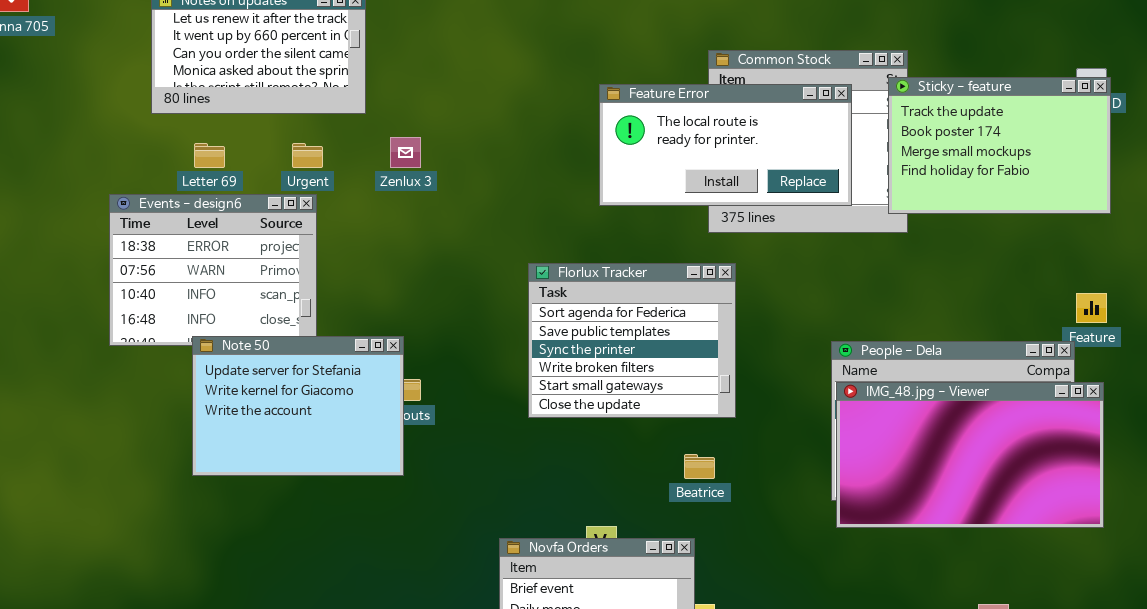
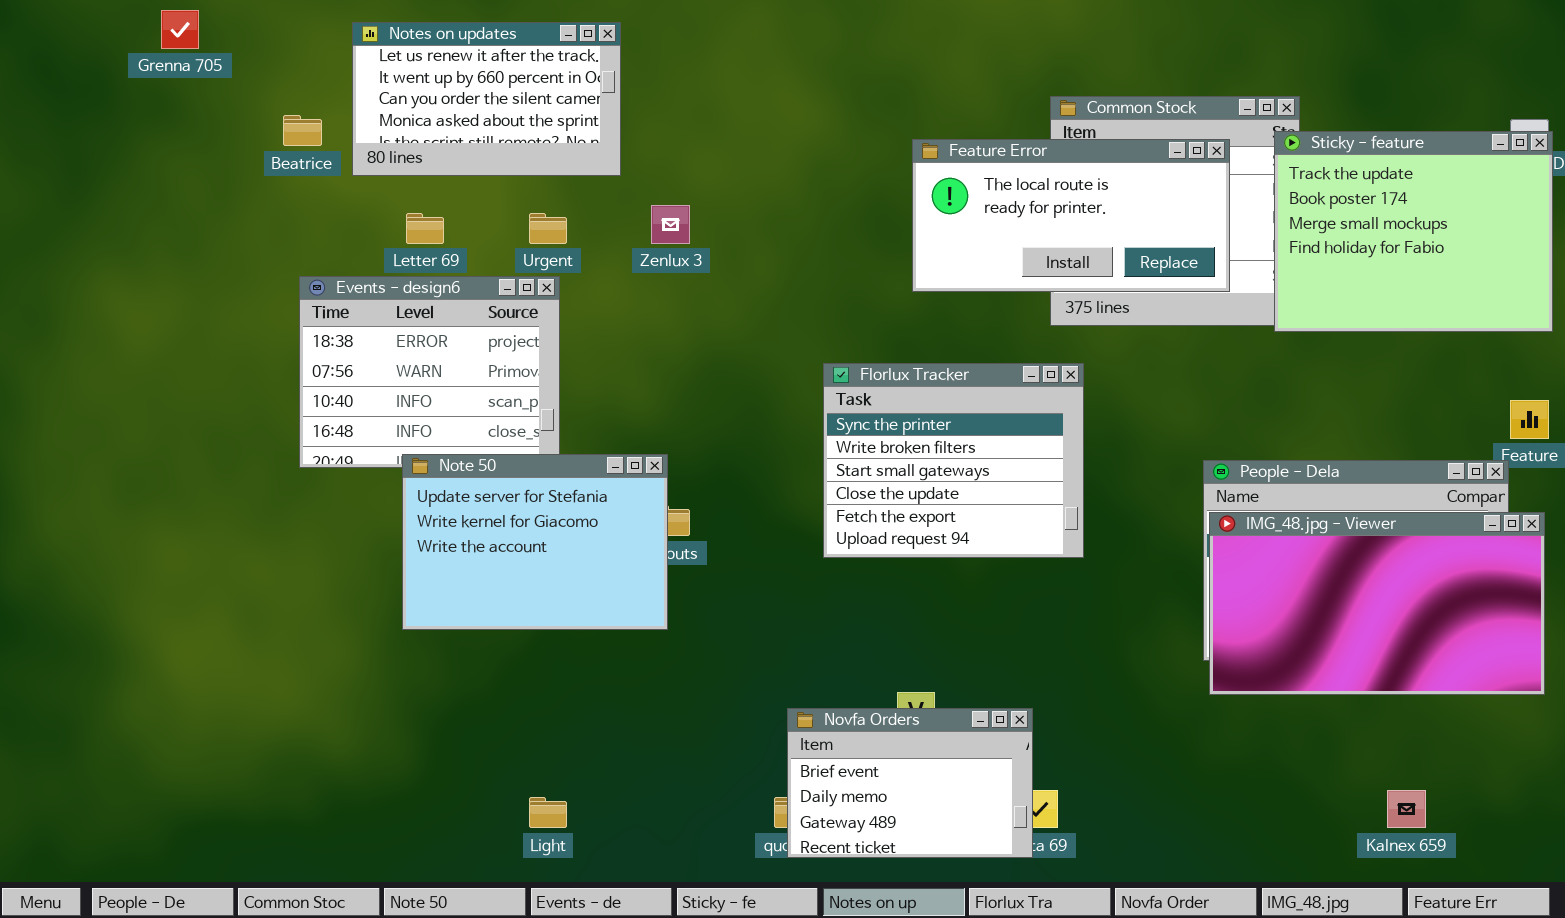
Sticky - feature: [888,77,1111,214] -> [1274,131,1553,332], resized
Florlux Tracker: [528,263,736,418] -> [823,363,1084,558], scrolled down 2 rows
Beatrice: [684,454,715,479] -> [283,115,322,146], moved

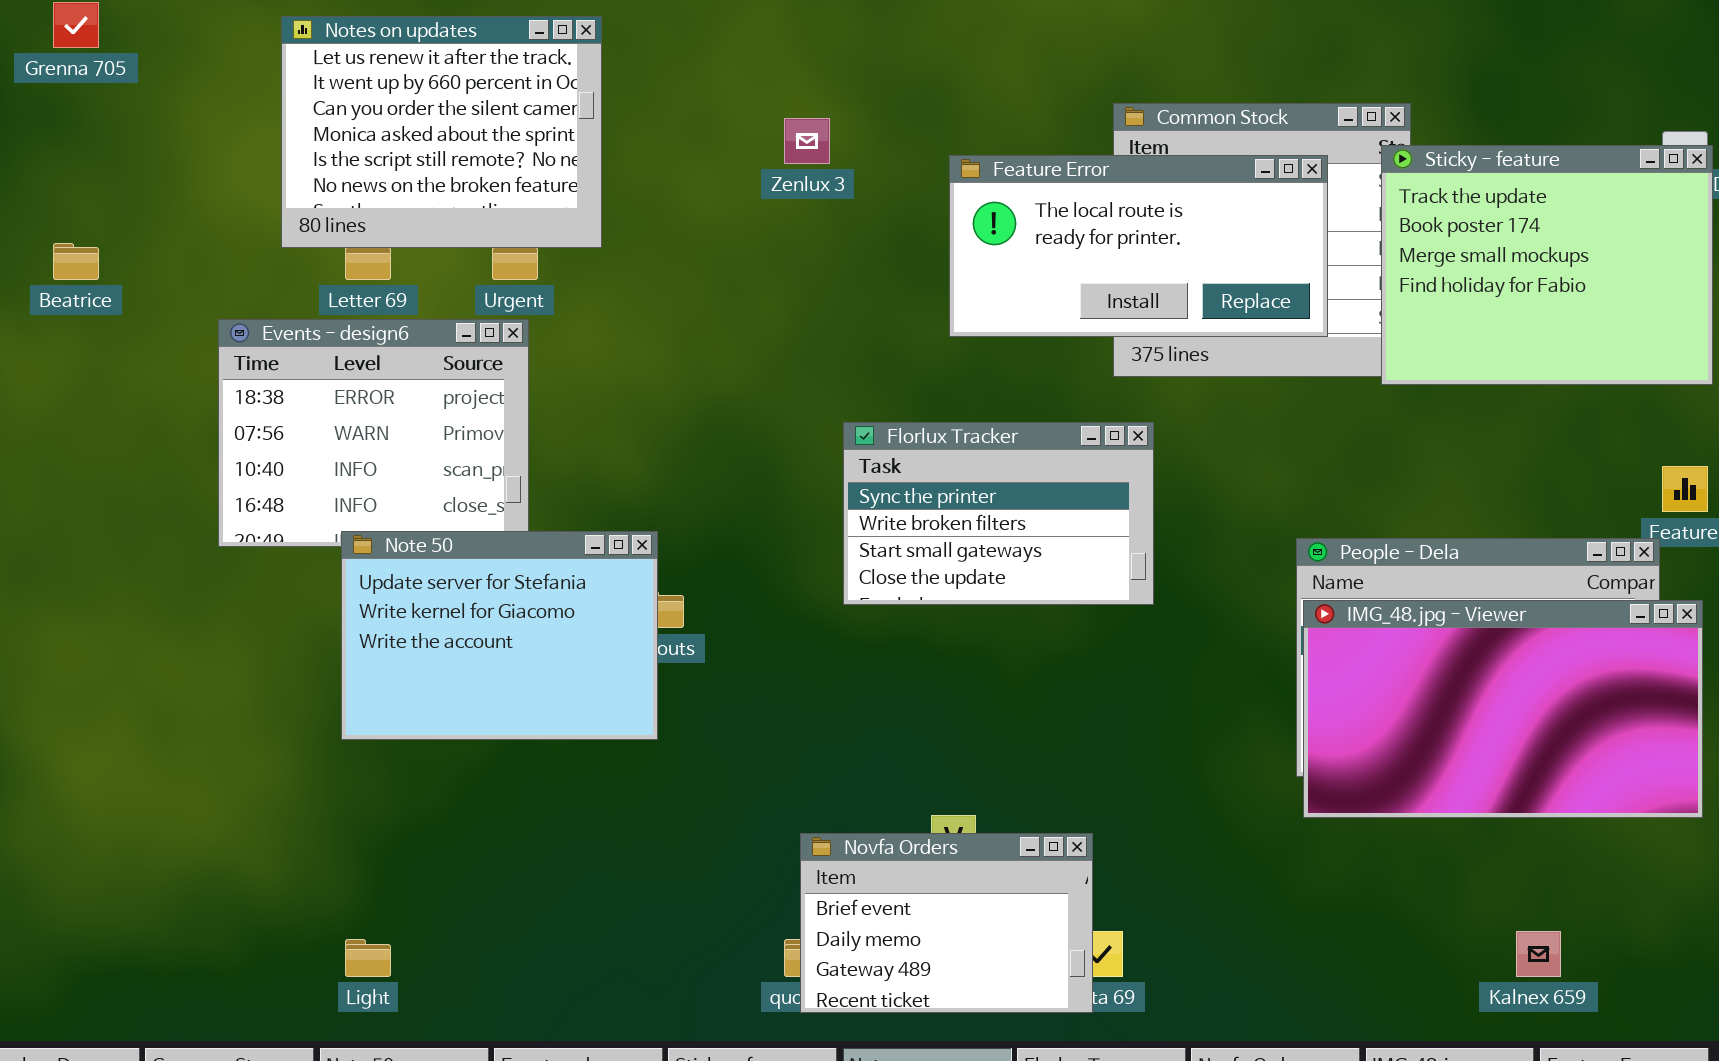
Notes on updates: [352,22,621,176] -> [281,16,602,248], resized
Beatrice: [283,115,322,146] -> [53,243,99,280], moved
Zenlux 3: [651,205,690,244] -> [784,118,830,164], moved
Florlux Tracker: [823,363,1084,558] -> [843,422,1154,605], resized
Light: [529,797,567,828] -> [345,939,391,977], moved

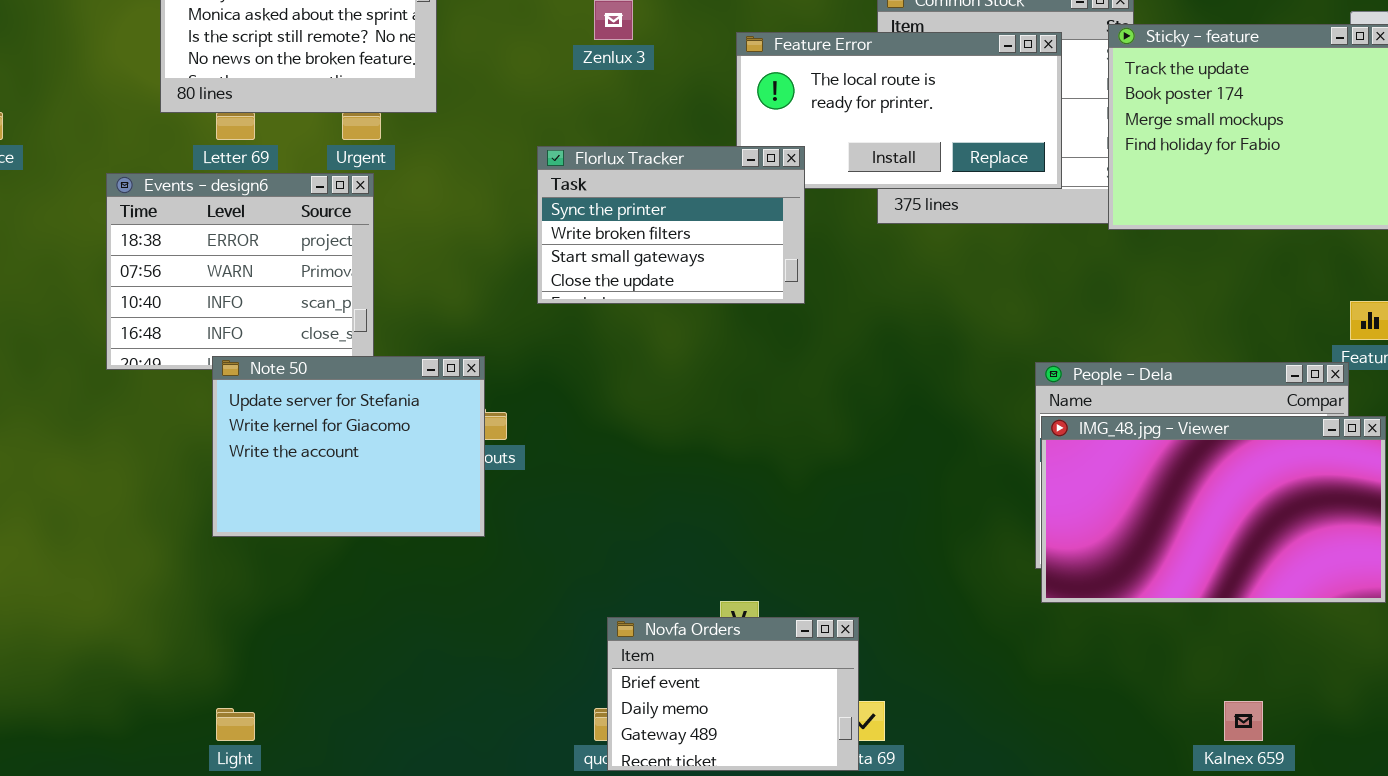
Florlux Tracker: [843,422,1154,605] -> [537,146,805,304], moved

